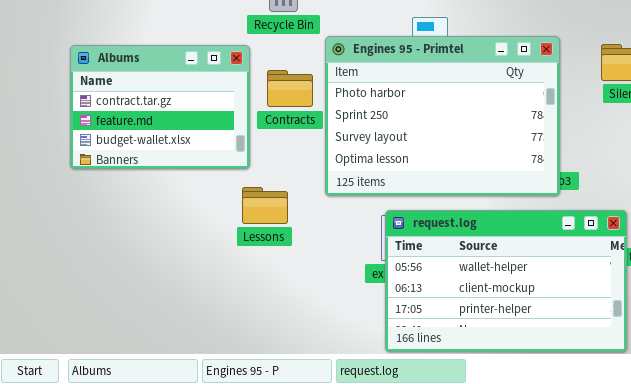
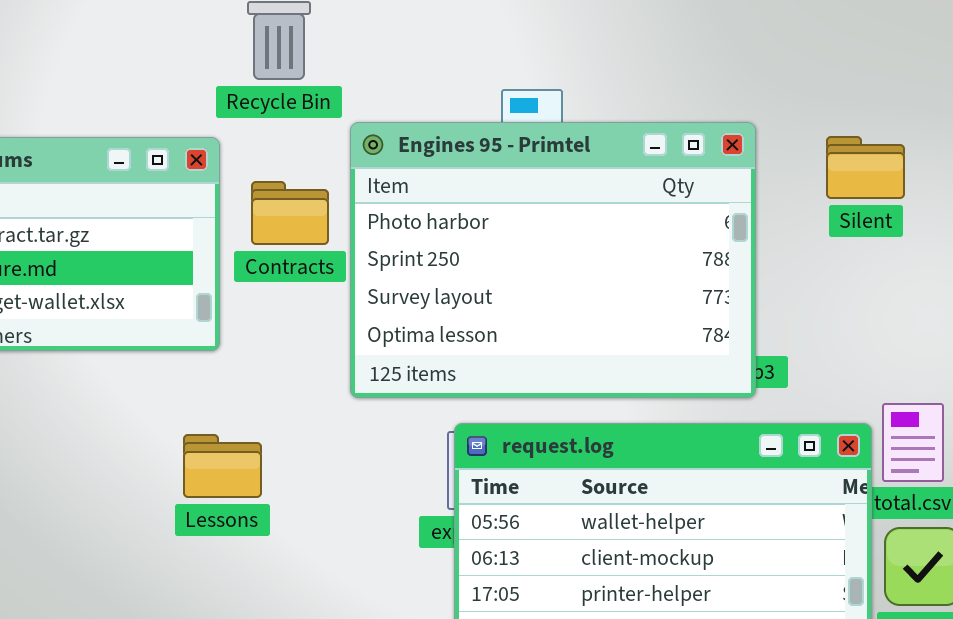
Lessons: [242,187,288,224] -> [183,434,262,498], moved

